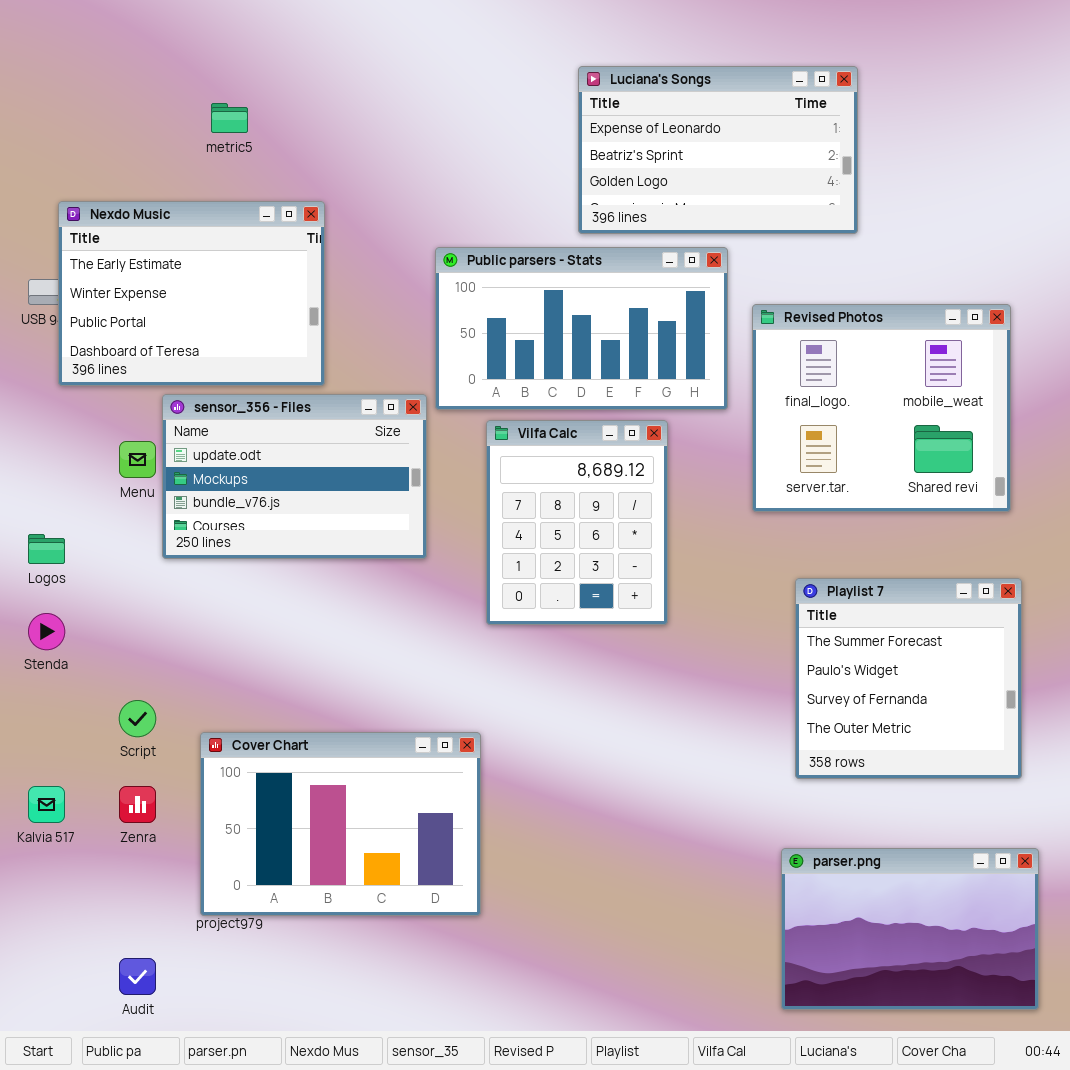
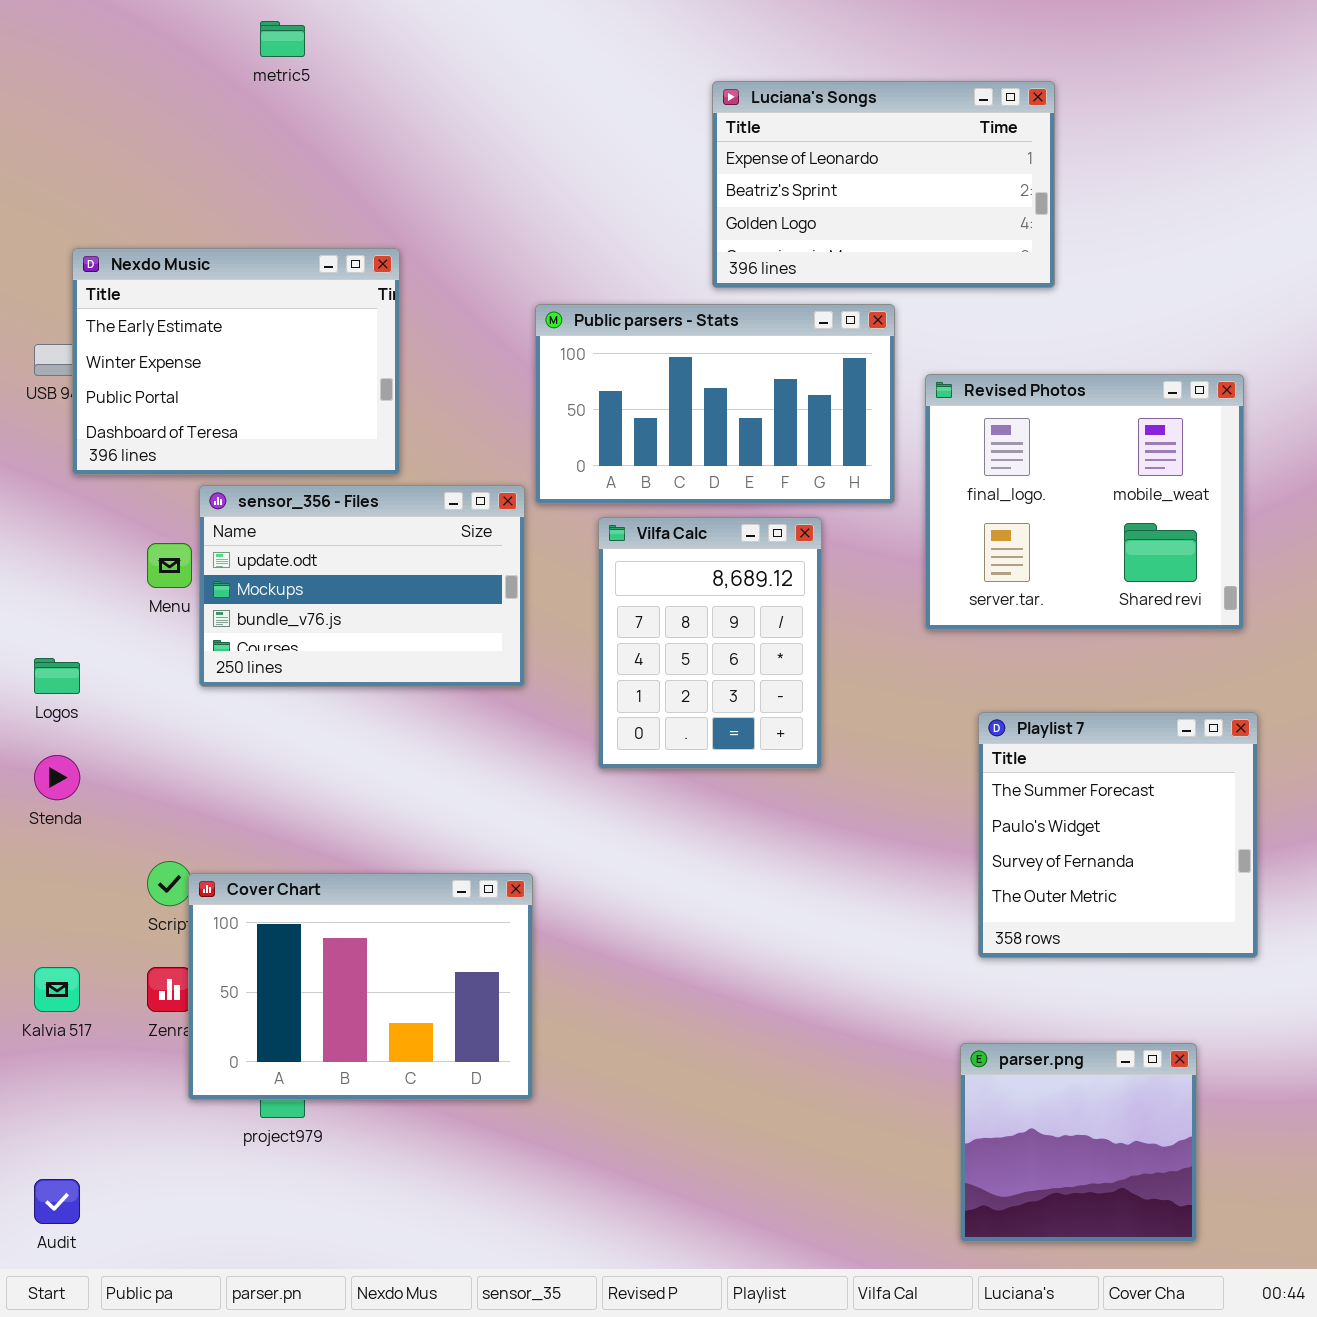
metric5: [211,103,248,133] -> [260,21,305,57], moved
Cover Chart: [200,732,481,916] -> [188,873,533,1100], moved
parser.png: [781,848,1039,1010] -> [960,1043,1197,1242], resized
Audit: [119,958,156,995] -> [34,1179,80,1224], moved

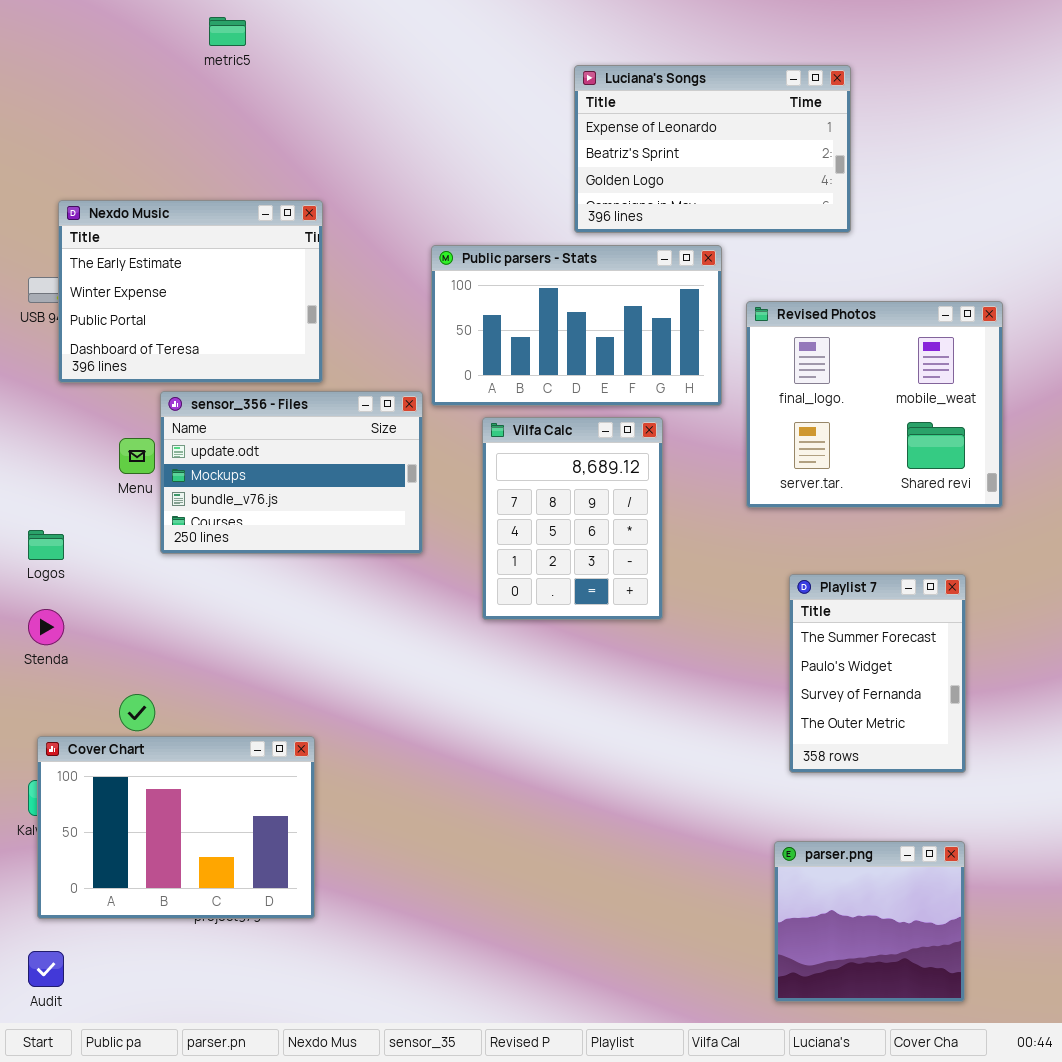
Playlist 7: [978,712,1258,958] -> [789,574,966,773], resized
Cover Chart: [188,873,533,1100] -> [37,736,315,919], moved

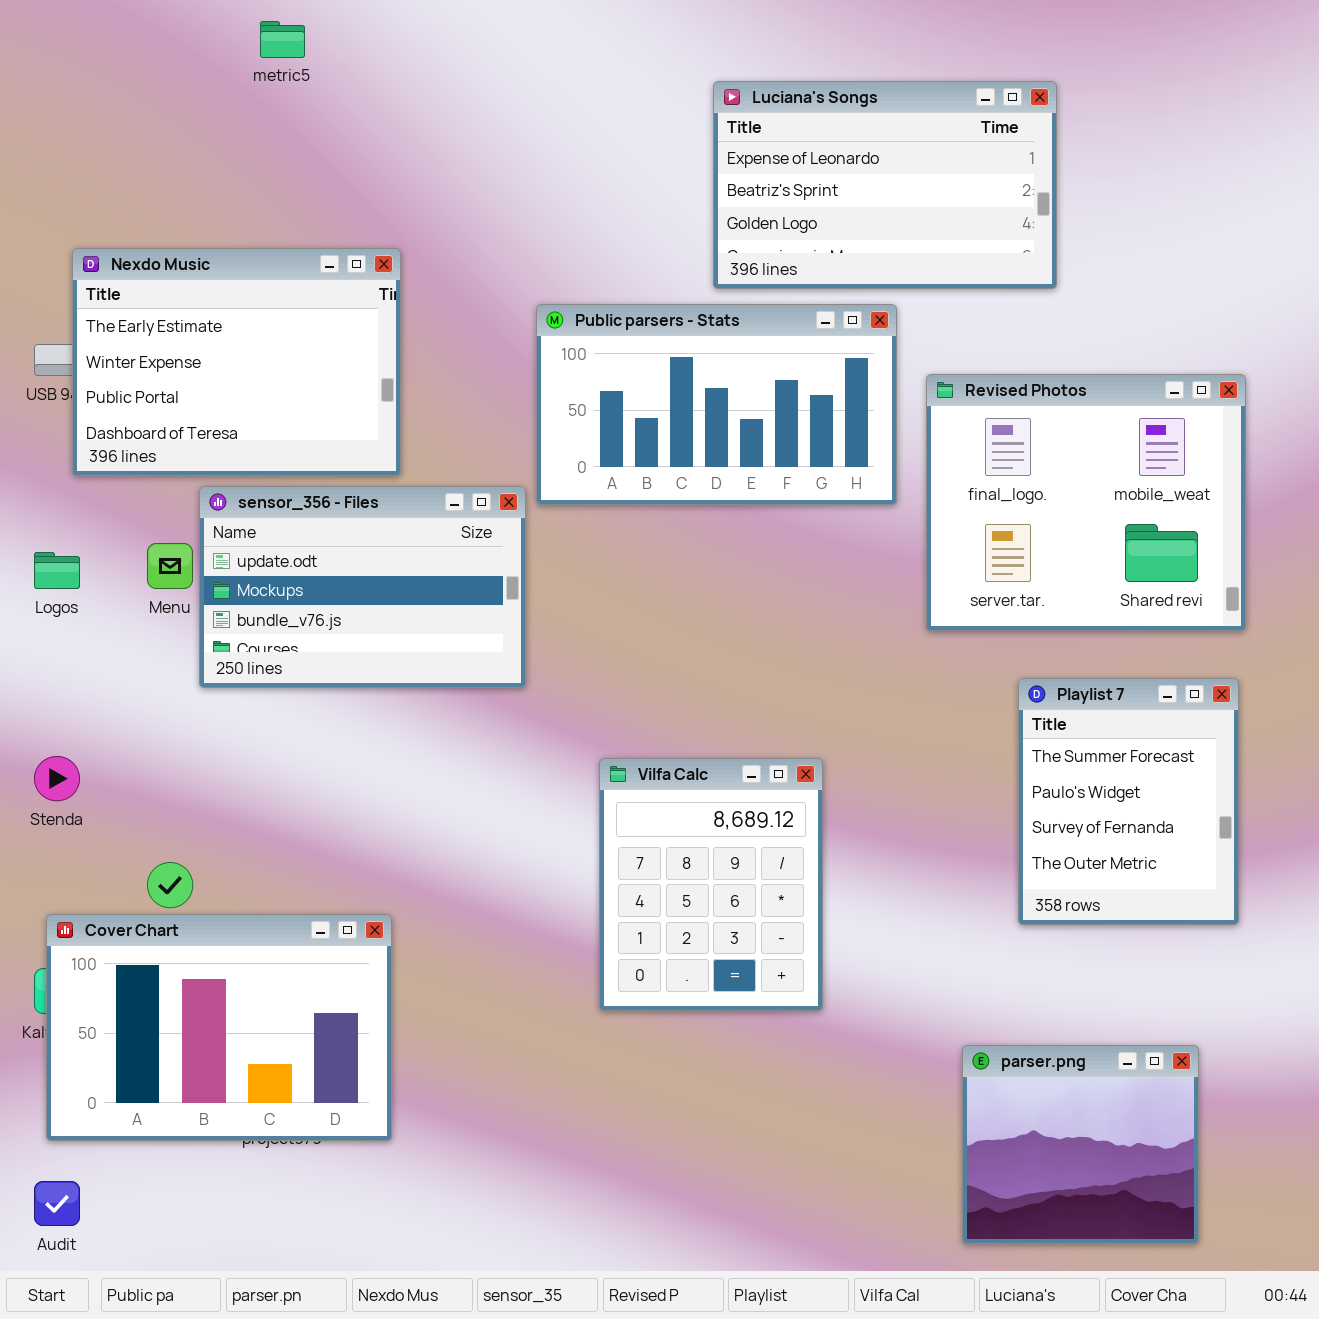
Vilfa Calc: [482,417,663,620] -> [599,758,823,1011], moved
Logos: [28,530,64,560] -> [34,552,80,589], moved
Playlist 7: [789,574,966,773] -> [1018,678,1239,925], moved

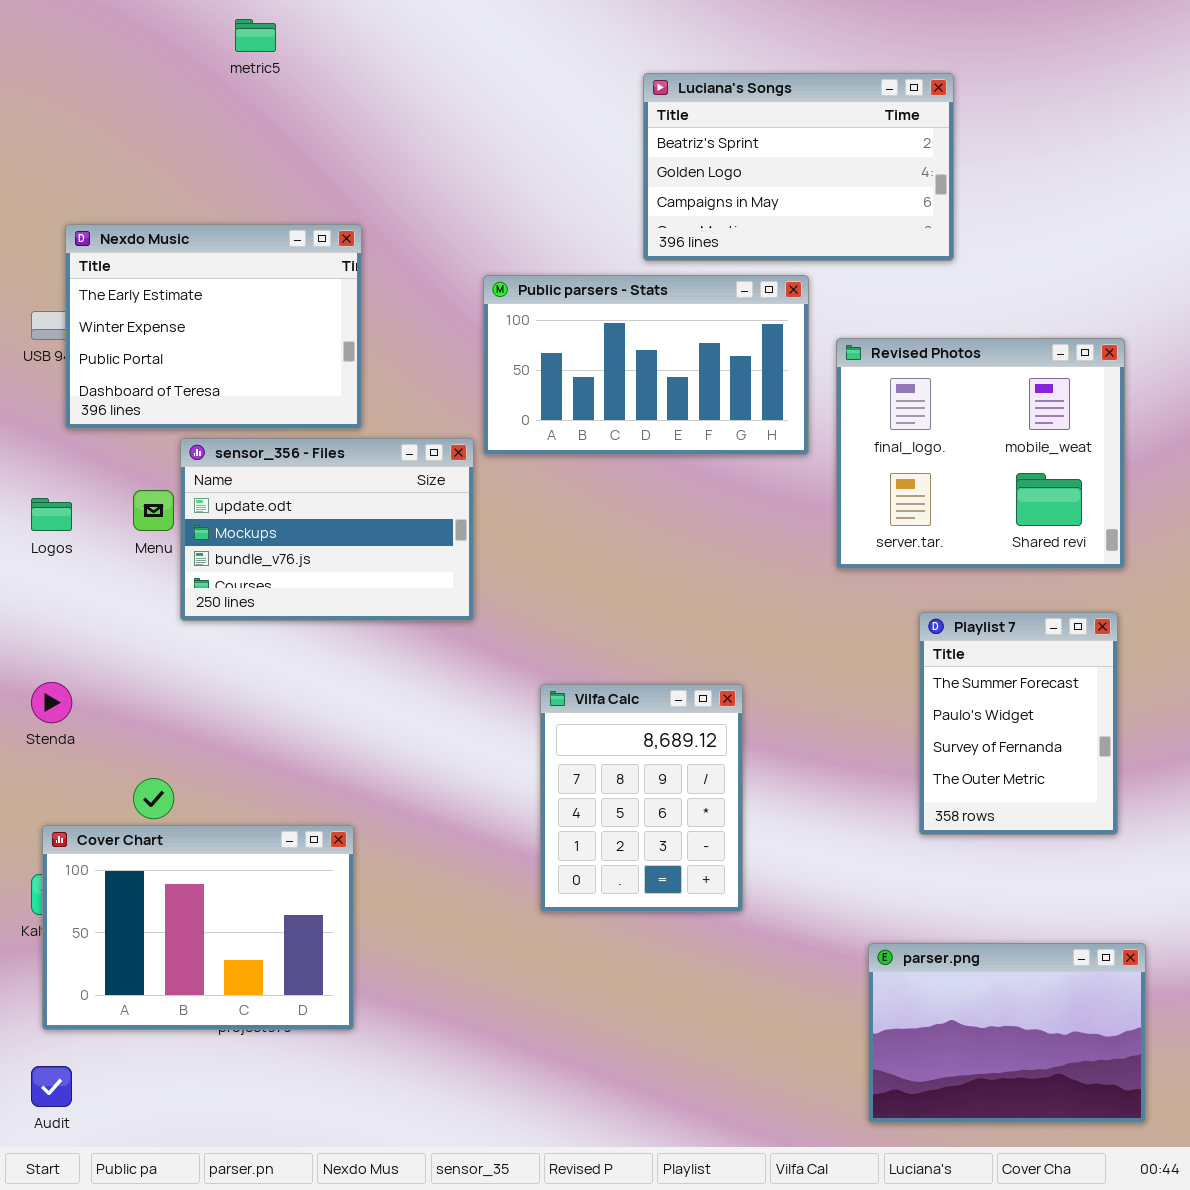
Luciana's Songs: [713,81,1057,289] -> [643,73,954,261], scrolled down 1 row
parser.png: [962,1045,1199,1244] -> [868,943,1146,1123], resized

